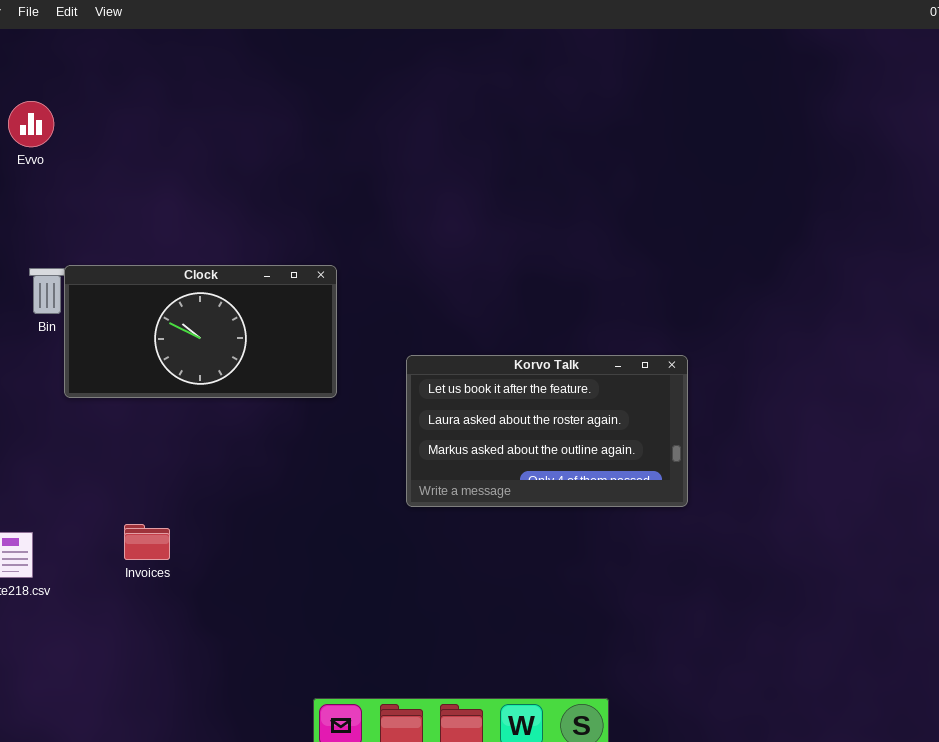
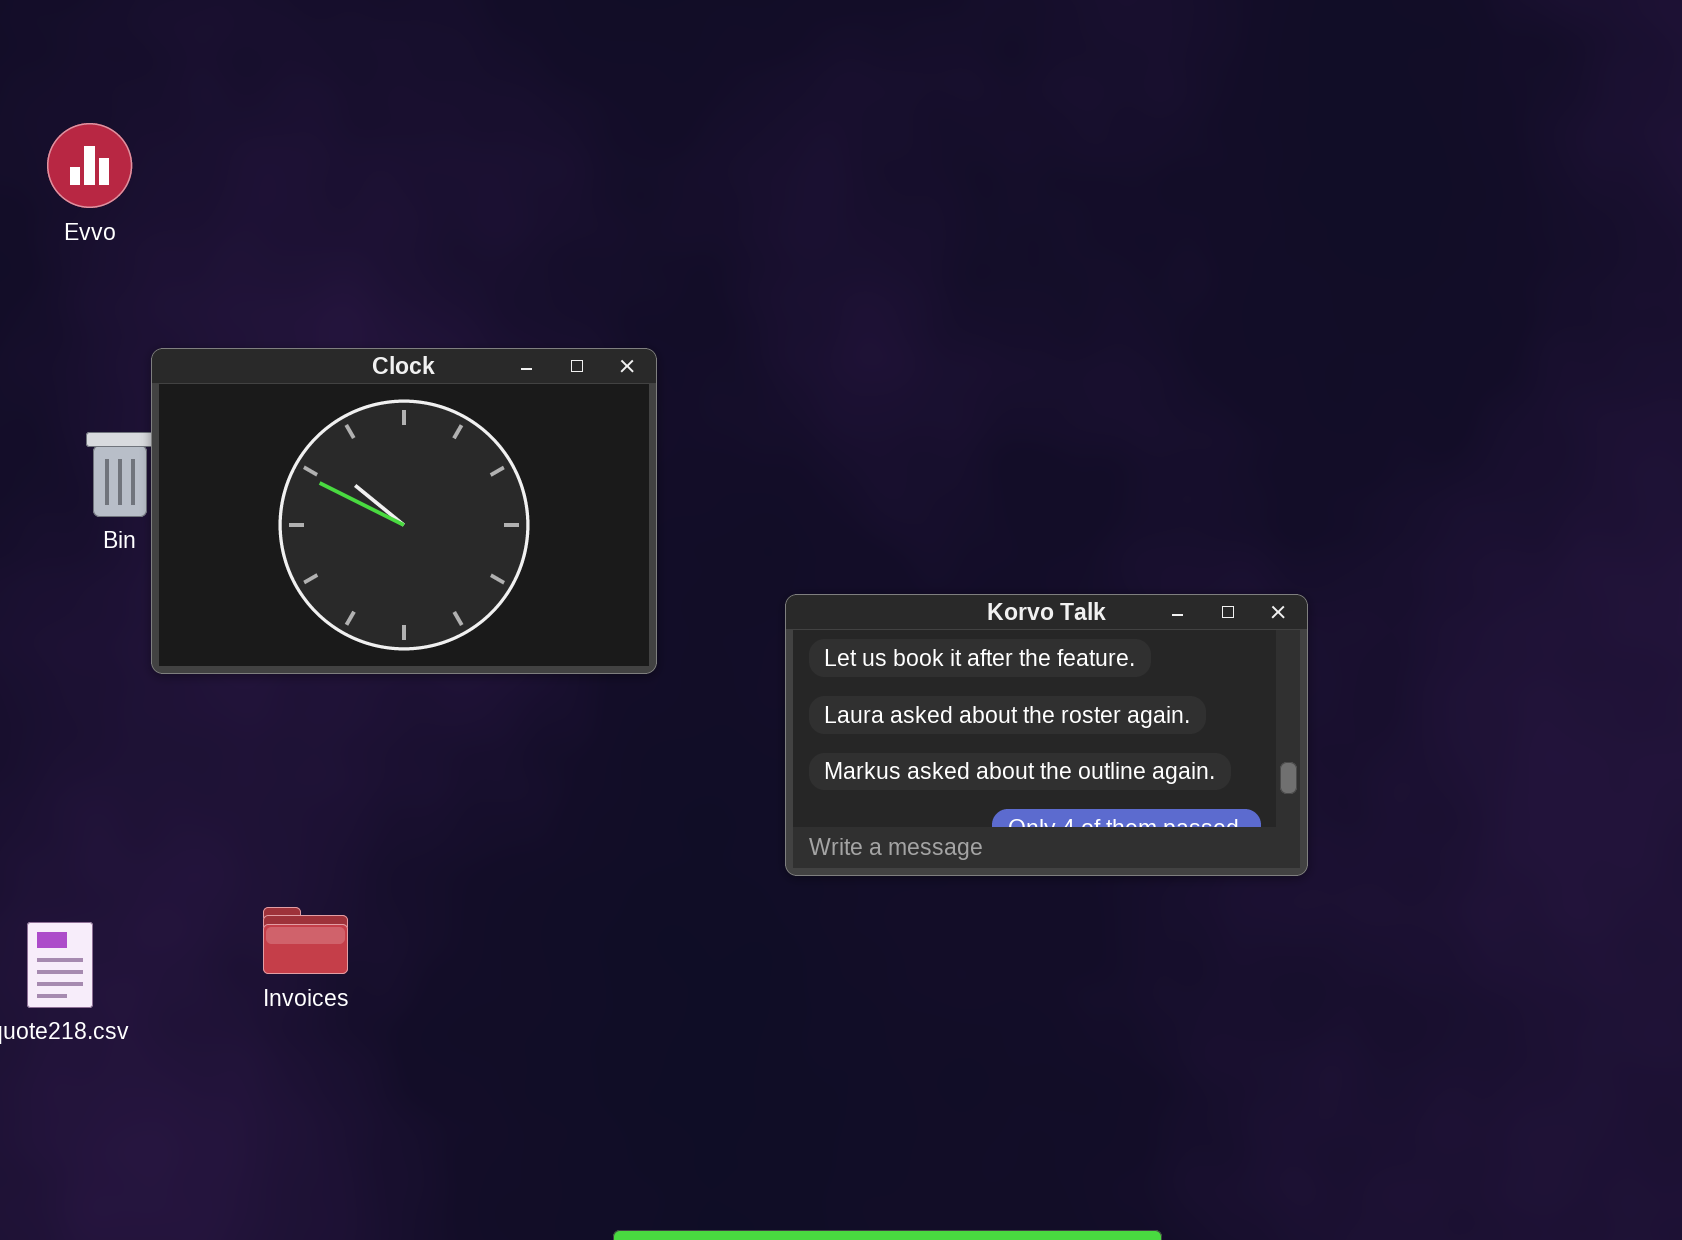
Clock: [64,265,337,398] -> [151,348,657,674], resized

